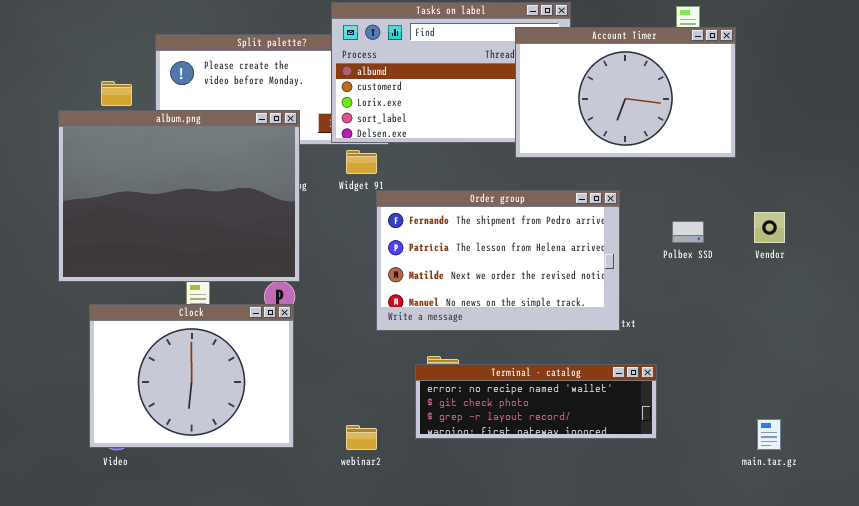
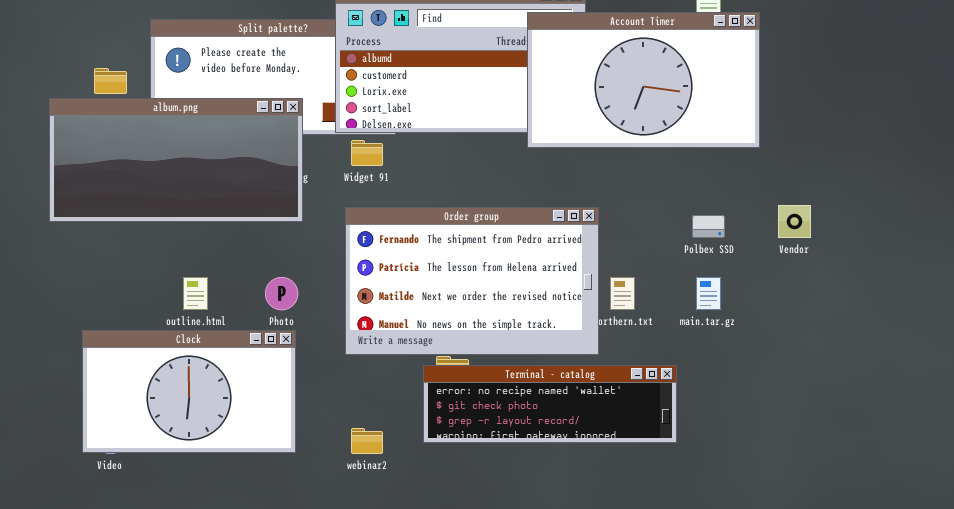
album.png: [58,110,300,282] -> [49,98,303,222], resized
Order group: [376,190,620,331] -> [345,207,599,355], moved
Clock: [89,304,294,448] -> [82,330,296,453], resized
main.tar.gz: [757,419,781,450] -> [696,277,721,310], moved

